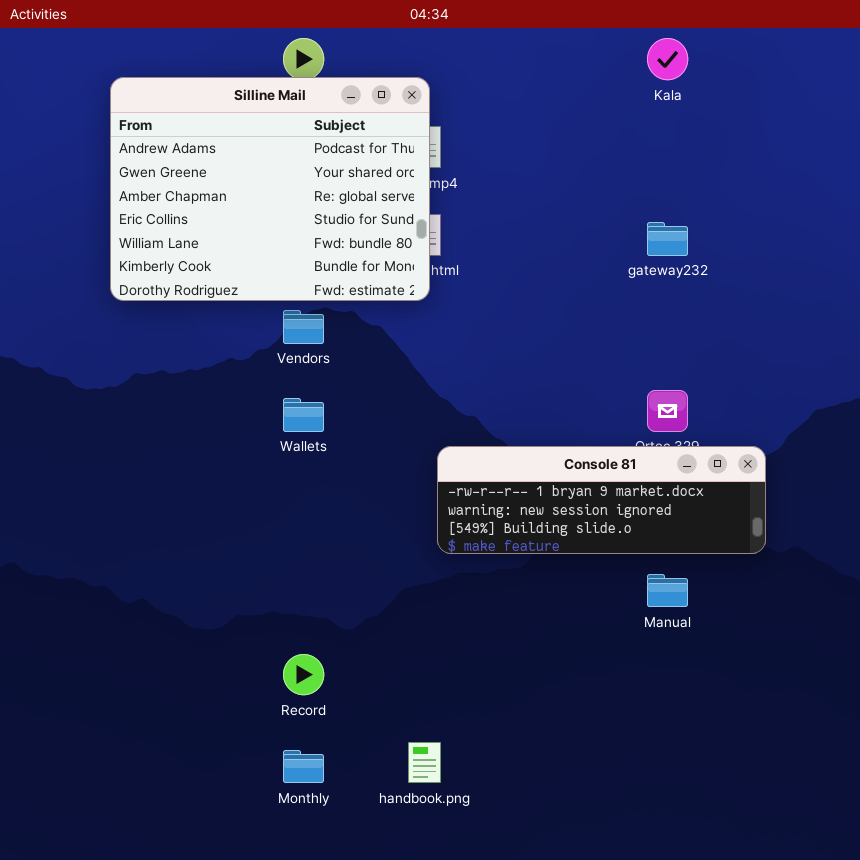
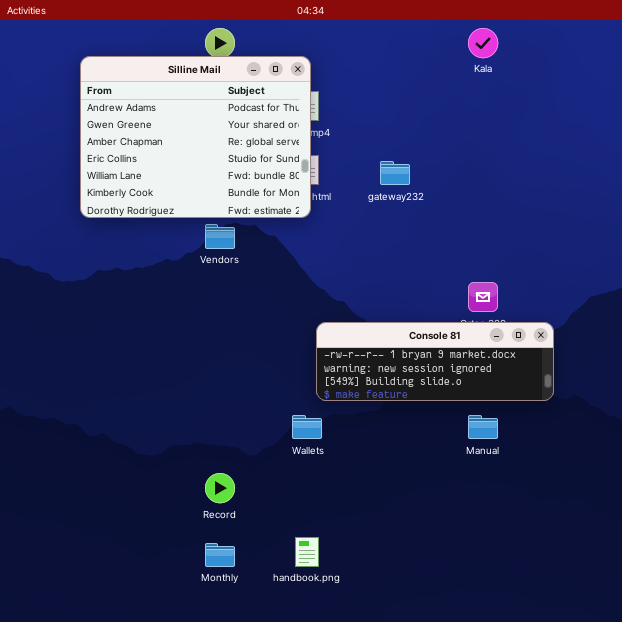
gateway232: [647,222,688,256] -> [380,161,410,185], moved
Wallets: [283,398,324,432] -> [292,415,322,439], moved

